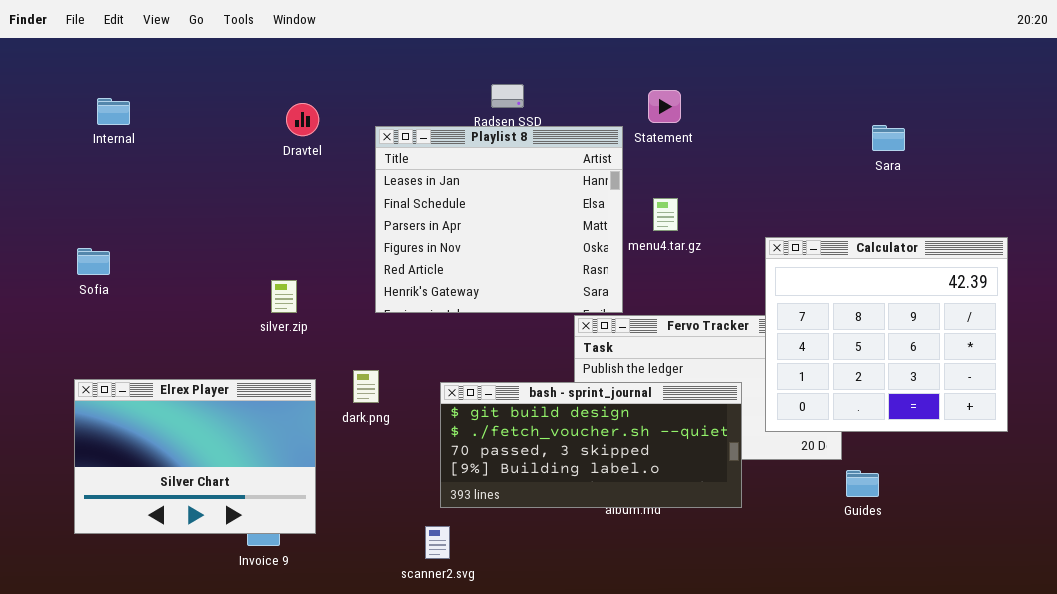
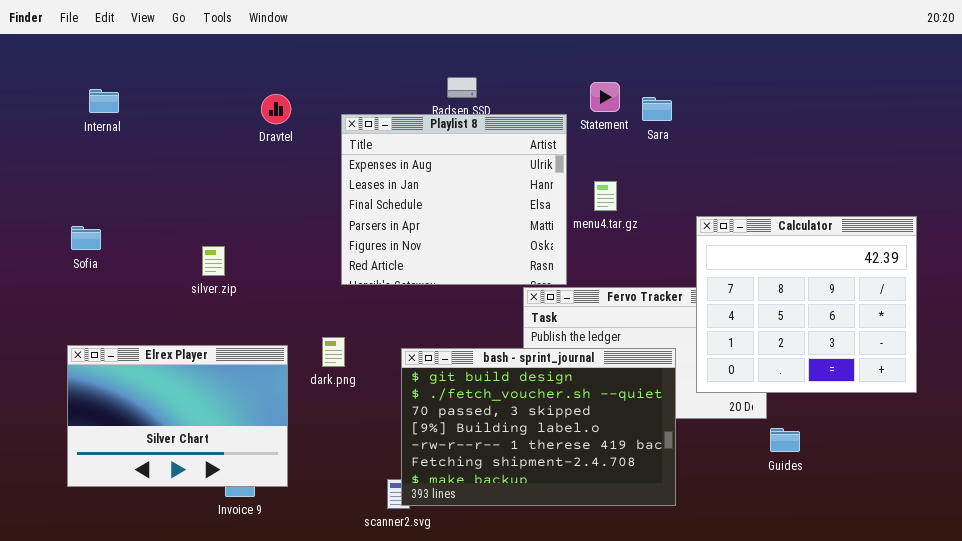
Sara: [872,125,905,151] -> [642,97,672,121], moved
Playlist 8: [375,126,623,313] -> [341,114,567,285], scrolled up 1 row
silver.zip: [271,280,297,313] -> [202,246,225,276], moved
bash - sprint_journal: [440,382,742,508] -> [401,348,676,506], resized

